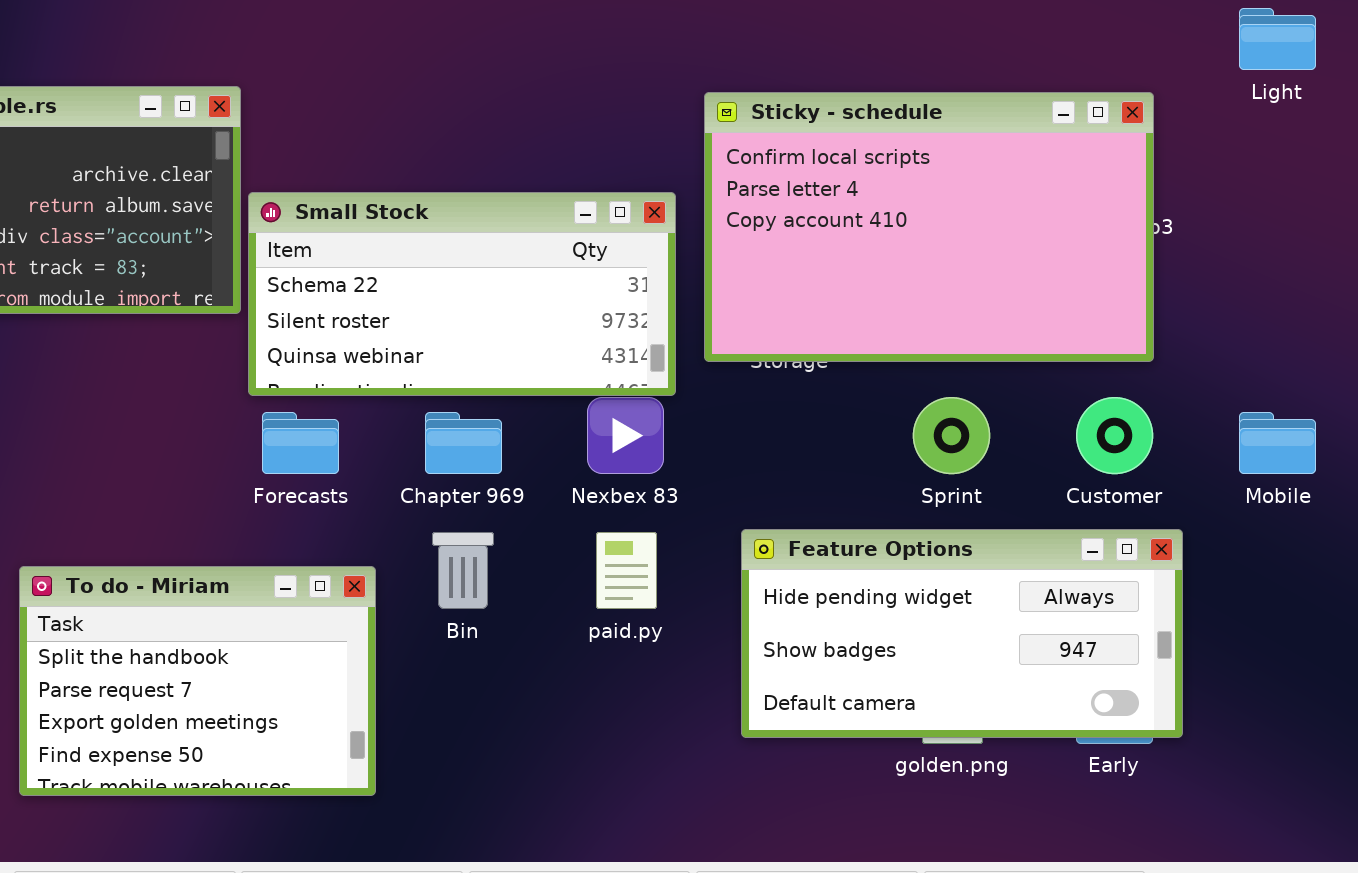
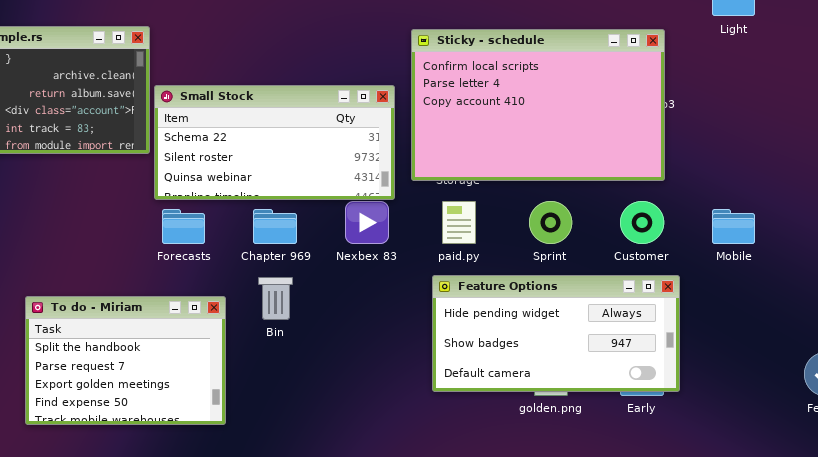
paid.py: [596,532,657,609] -> [442,201,476,244], moved

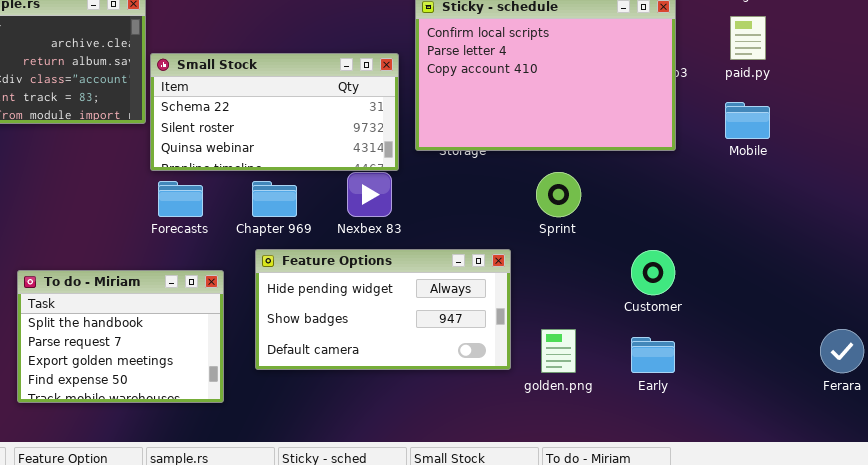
paid.py: [442,201,476,244] -> [730,16,766,60], moved
Customer: [620,201,664,244] -> [631,250,675,295], moved
Mobile: [712,209,755,244] -> [725,102,770,139], moved
Feature Options: [432,275,680,392] -> [255,249,511,370], moved

